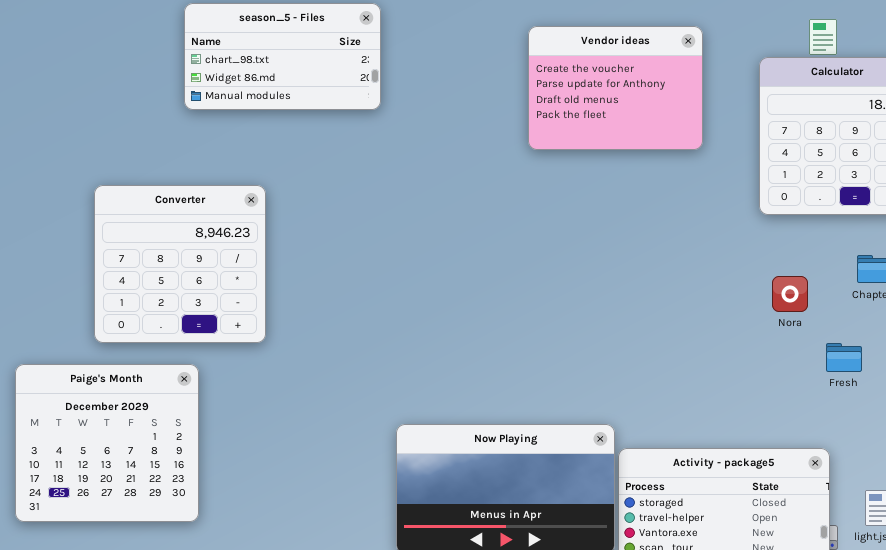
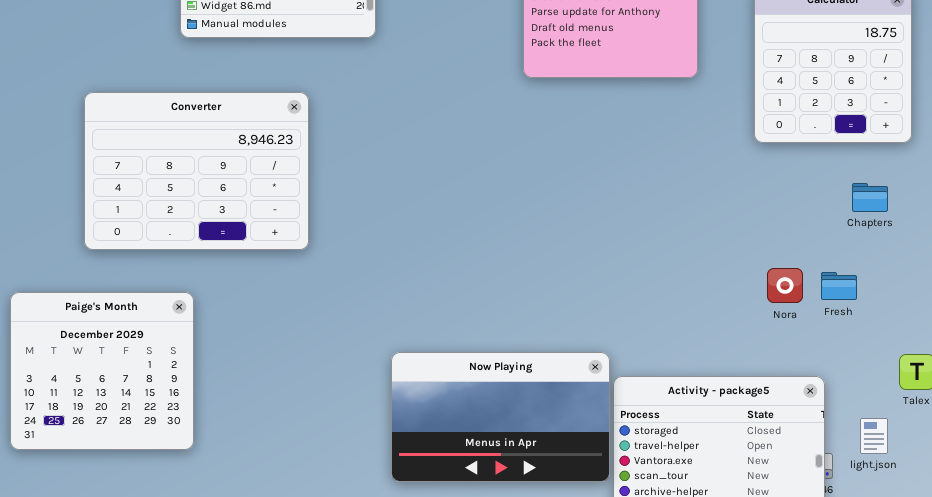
Converter: [94,185,266,343] -> [84,92,309,250], moved, resized
Nora: [772,276,808,312] -> [767,268,803,303], moved

